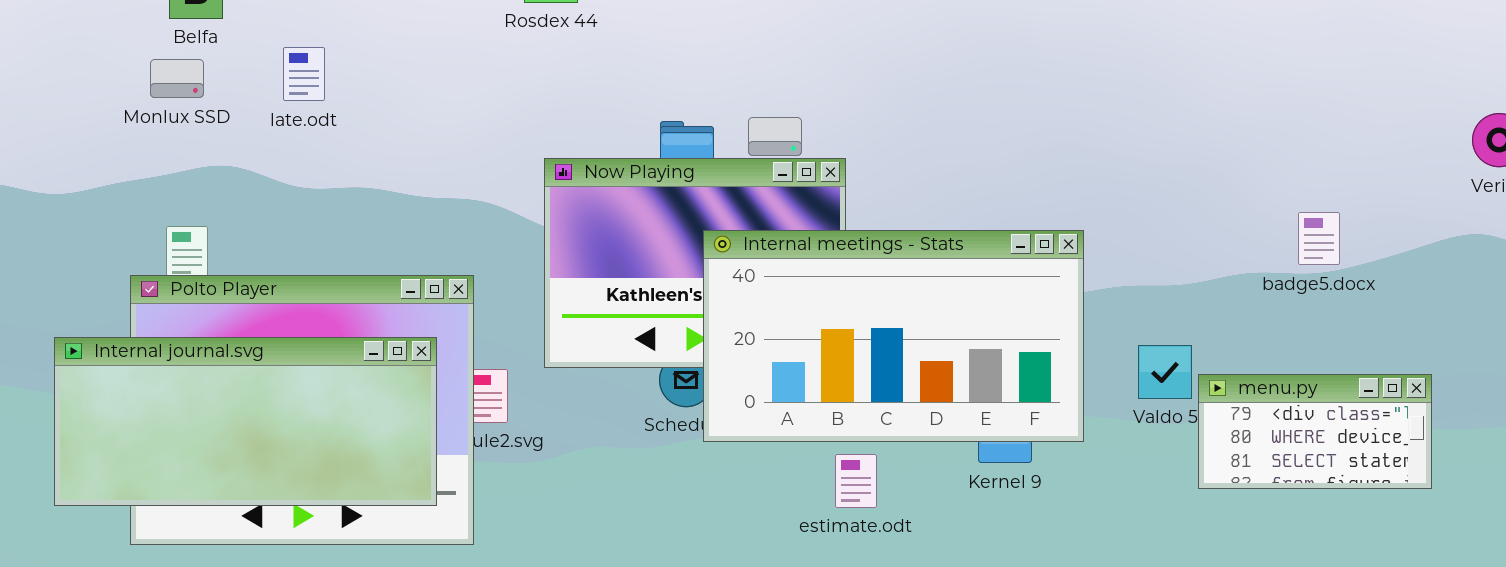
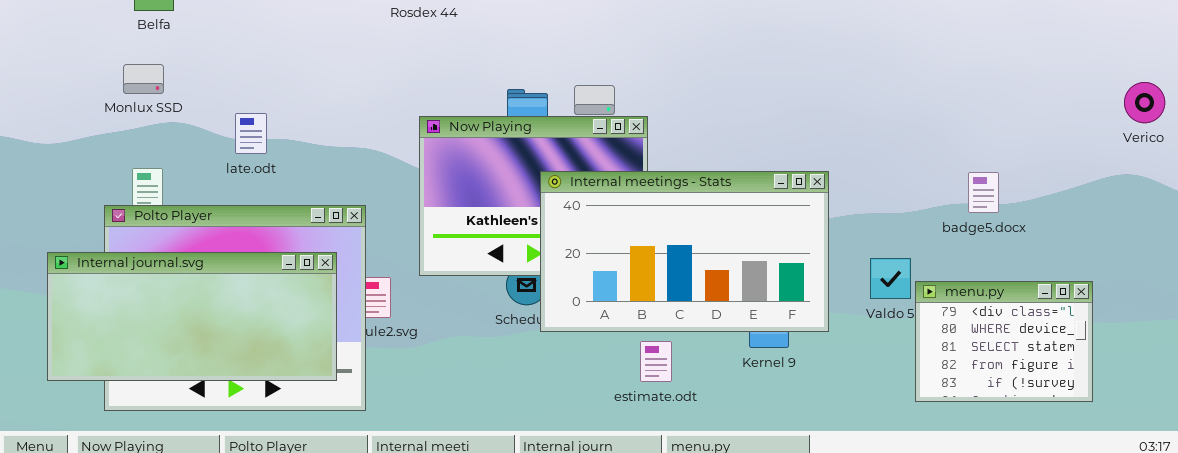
late.odt: [283,47,325,101] -> [235,113,267,154], moved
Monlux SSD: [150,59,204,98] -> [123,64,164,94], moved
badge5.docx: [1298,212,1340,265] -> [968,172,999,213], moved
menu.py: [1198,374,1432,489] -> [915,281,1093,402], resized

